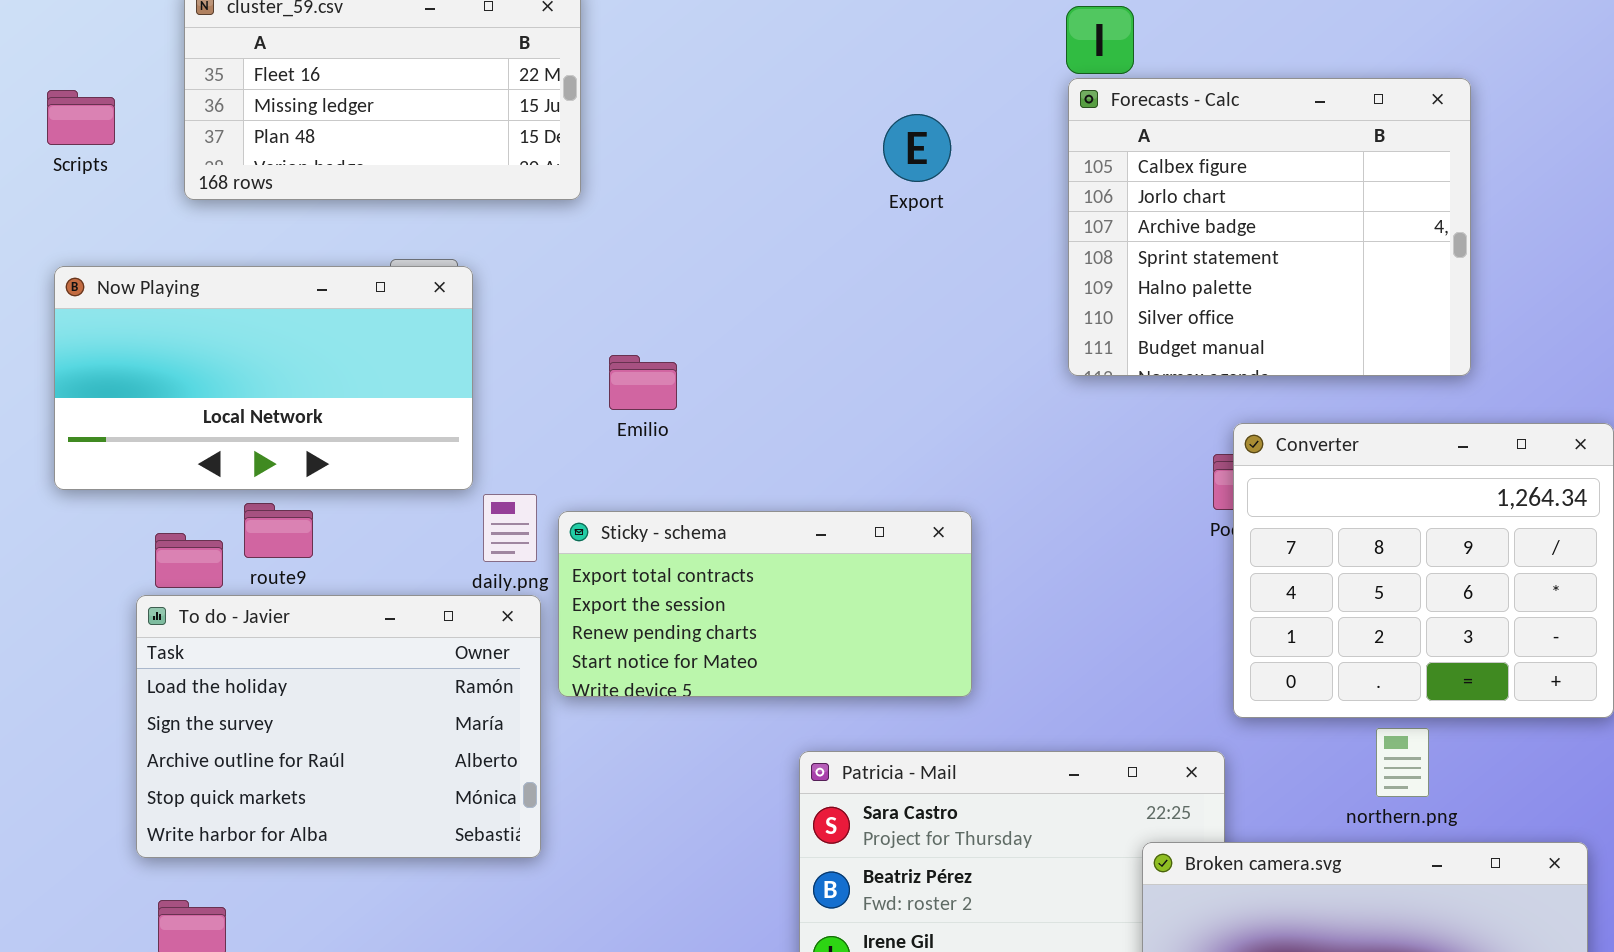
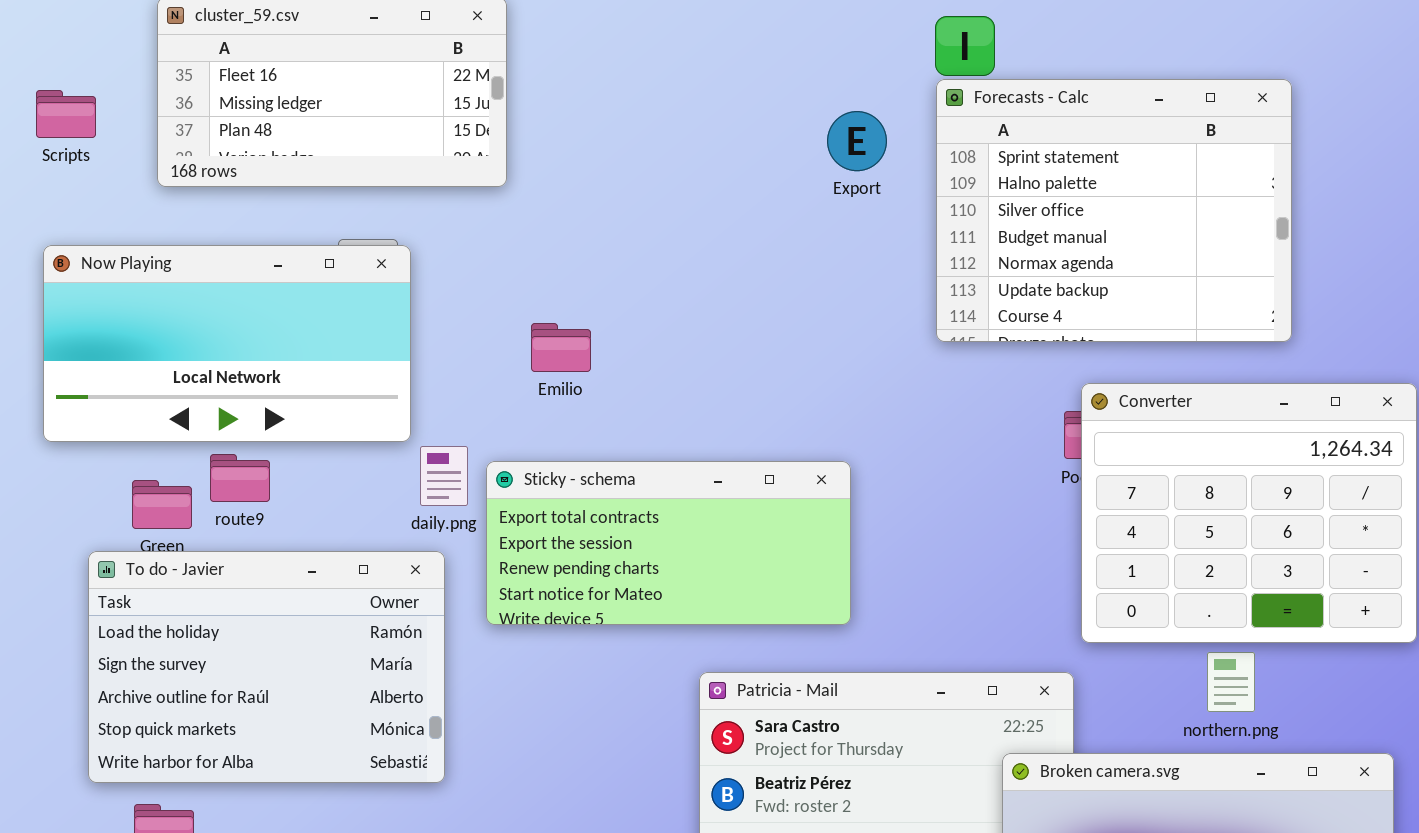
Forecasts - Calc: [1068,78,1471,376] -> [936,79,1292,342], scrolled down 3 rows
Export: [883,114,951,182] -> [827,111,887,171], moved
To do - Javier: [136,595,541,858] -> [88,551,445,783], moved

